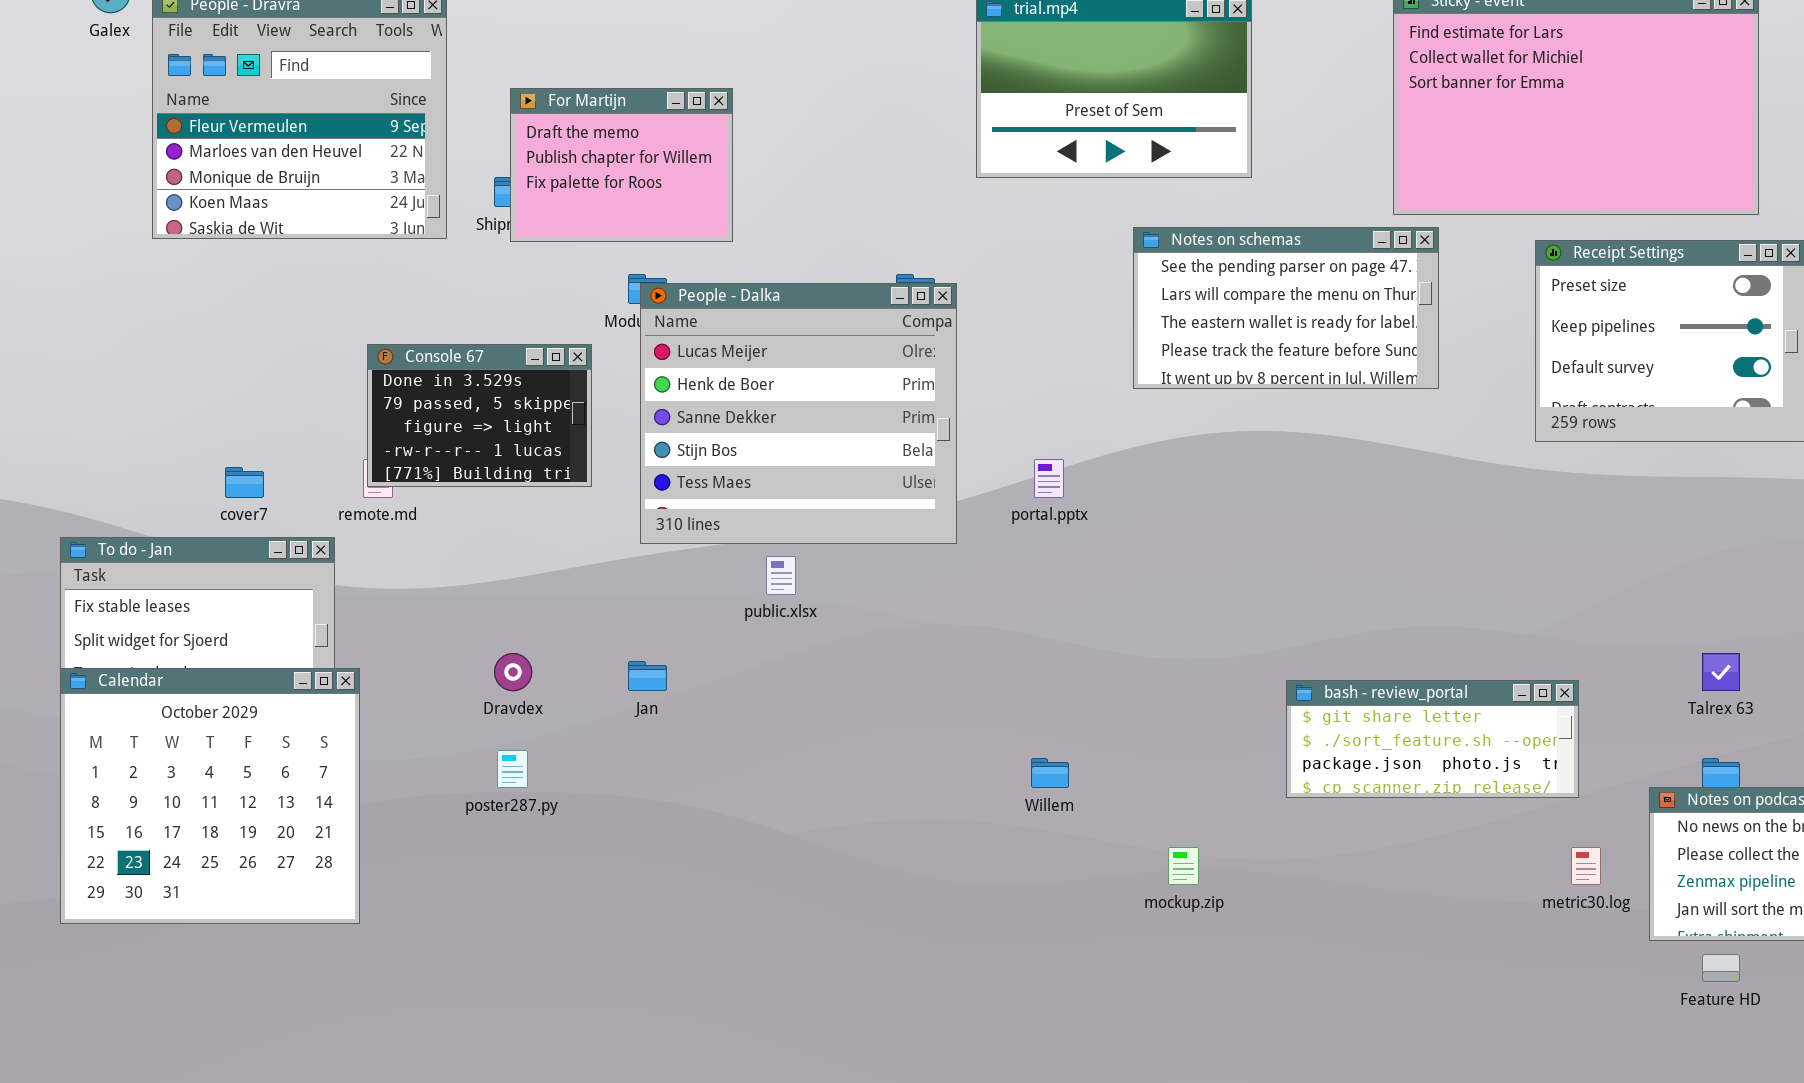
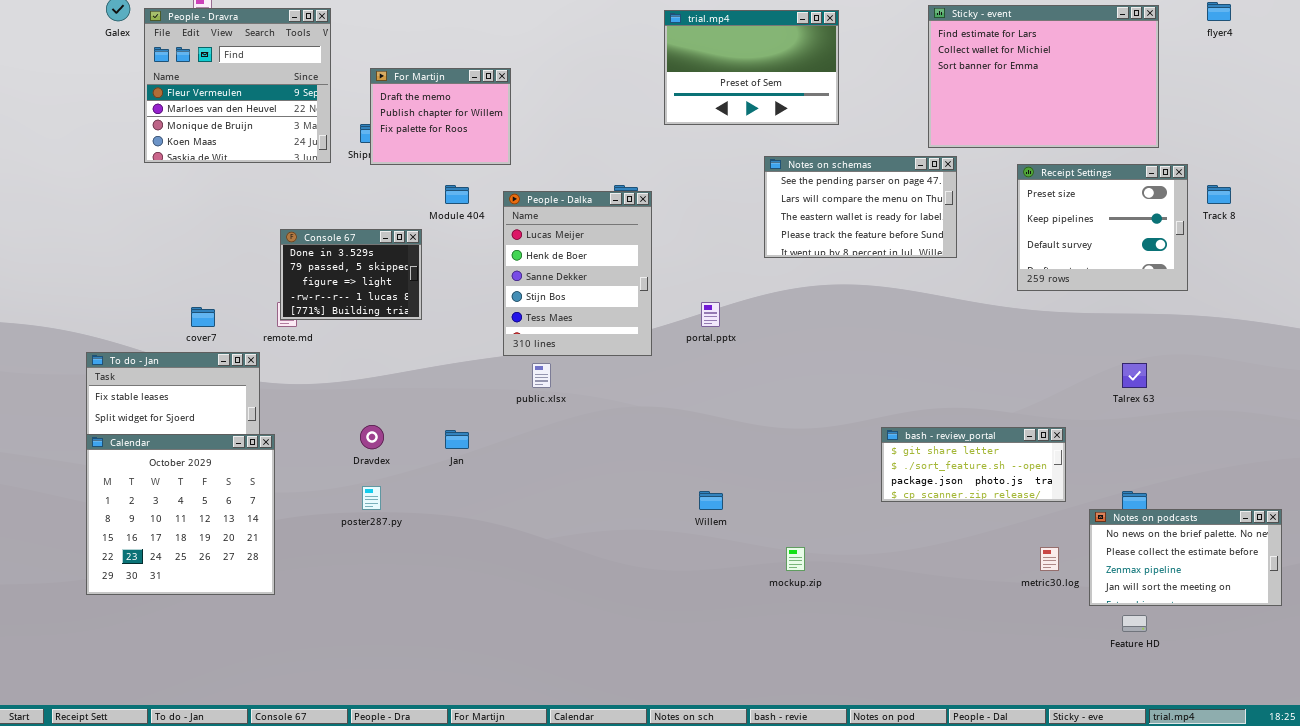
People - Dalka: [640,283,957,544] -> [503,191,652,356], resized
Talrex 63: [1702,653,1740,691] -> [1122,363,1147,388], moved
bash - review_portal: [1286,680,1579,798] -> [881,427,1066,502], moved

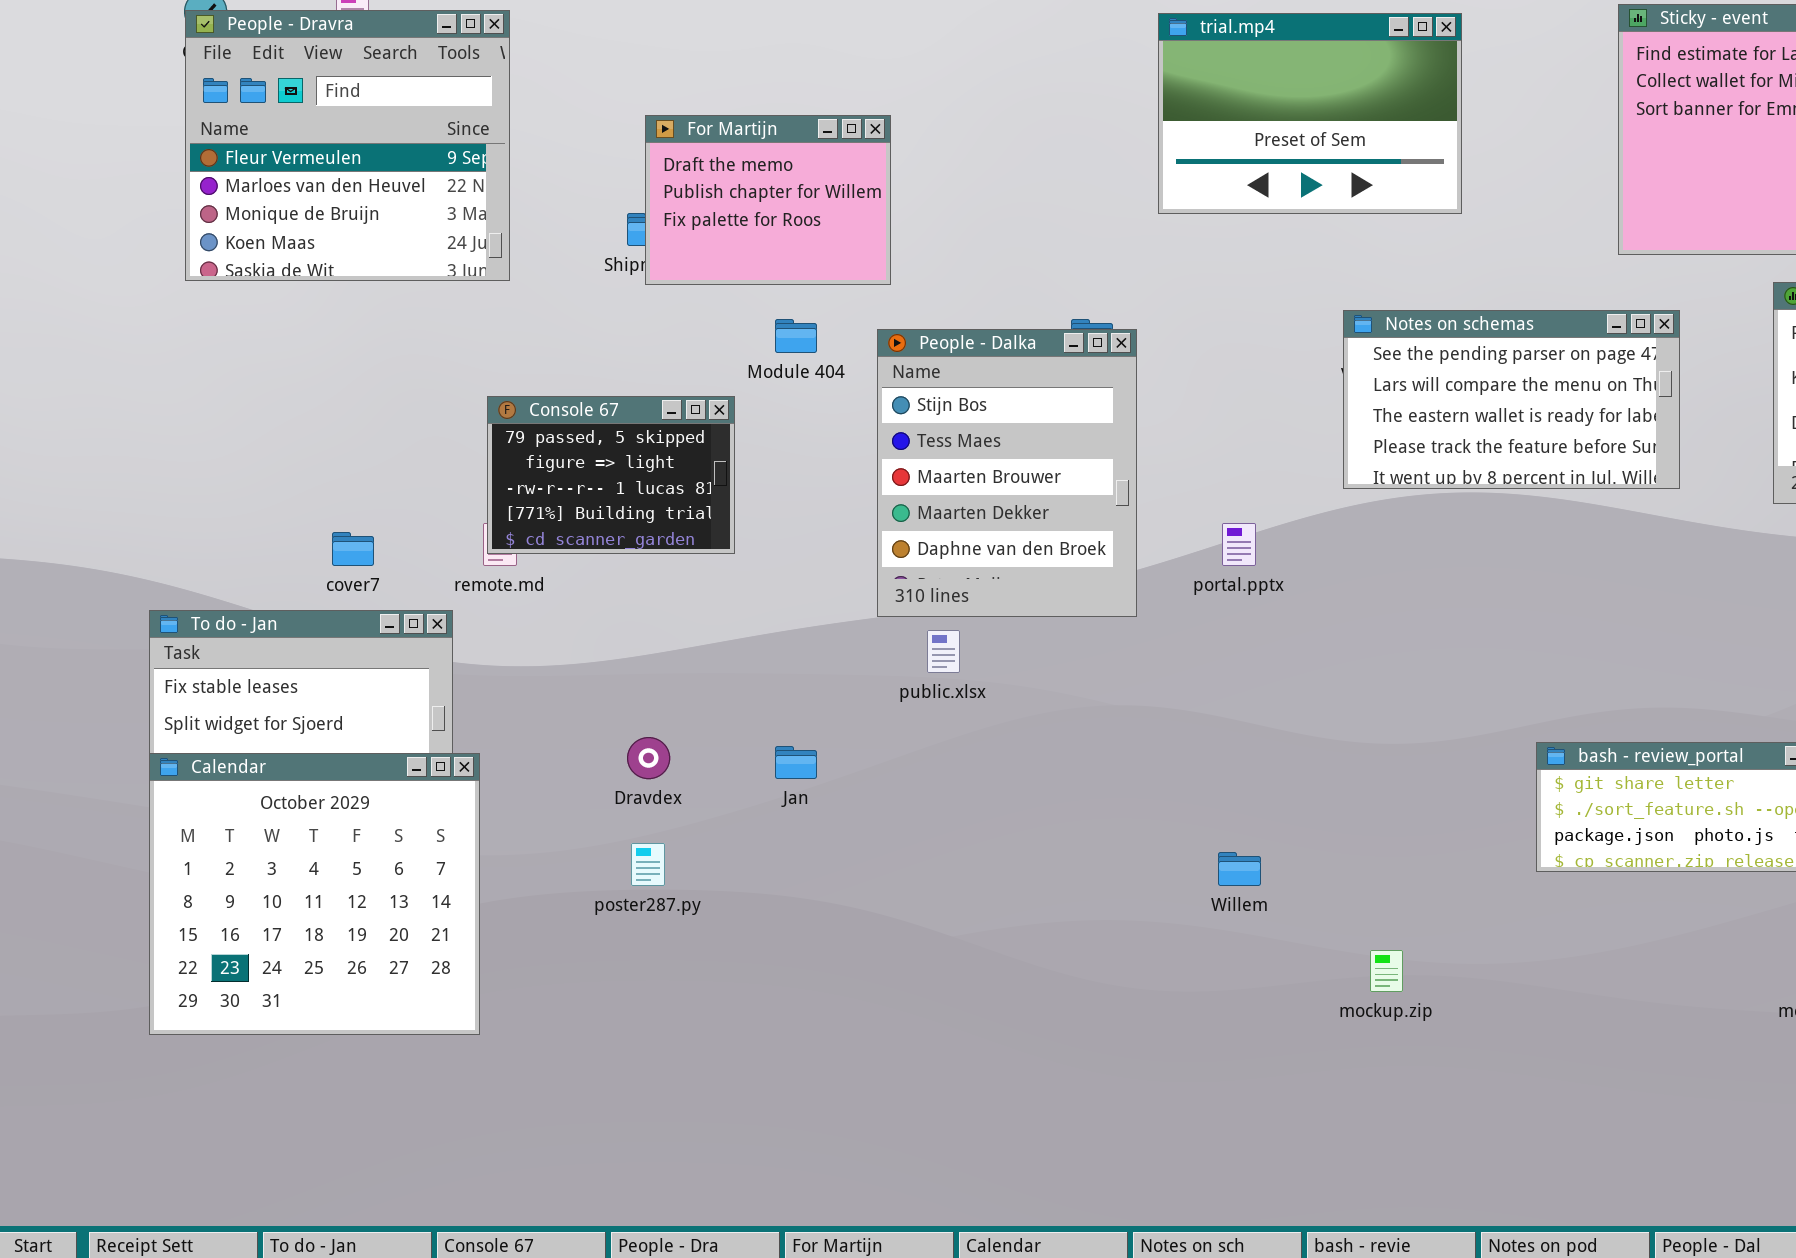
People - Dravra: [144,8,331,163] -> [185,10,510,281], moved
Notes on schemas: [764,156,957,258] -> [1343,310,1680,489], moved
People - Dalka: [503,191,652,356] -> [877,329,1137,617], scrolled down 3 rows
Console 67: [280,229,422,320] -> [487,396,735,554], scrolled down 1 row

